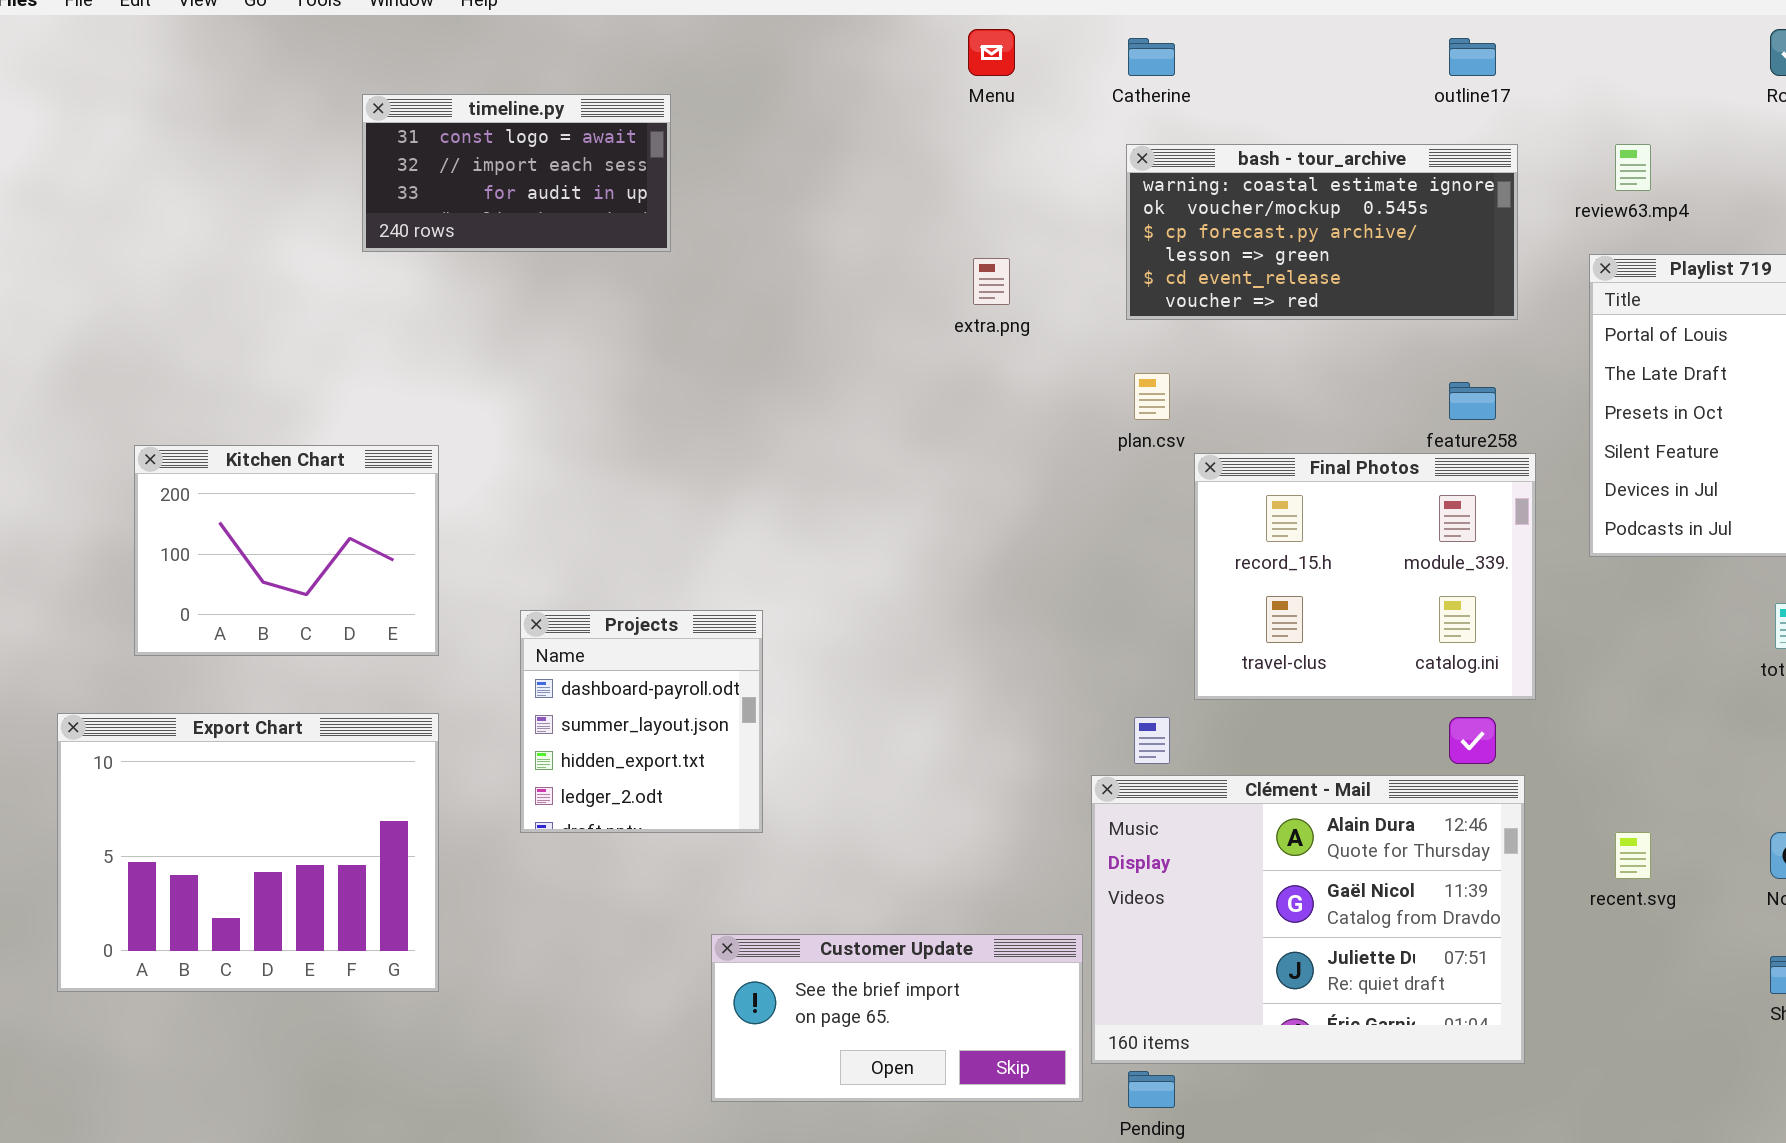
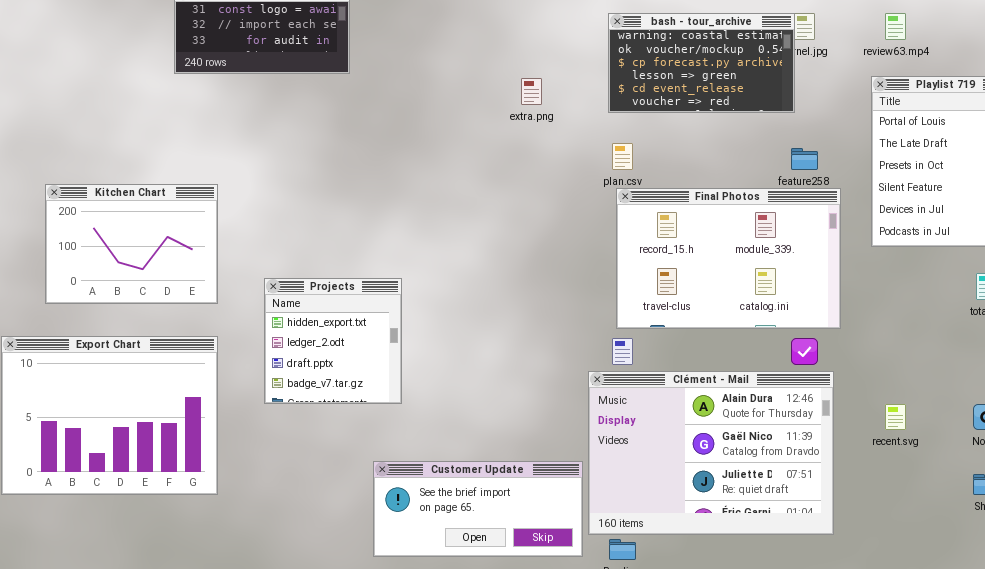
bash - tour_archive: [1126,144,1518,320] -> [608,13,795,113], resized
Final Photos: [1194,453,1536,700] -> [616,188,841,329], resized
Projects: [520,610,763,833] -> [264,278,402,404], scrolled down 2 rows

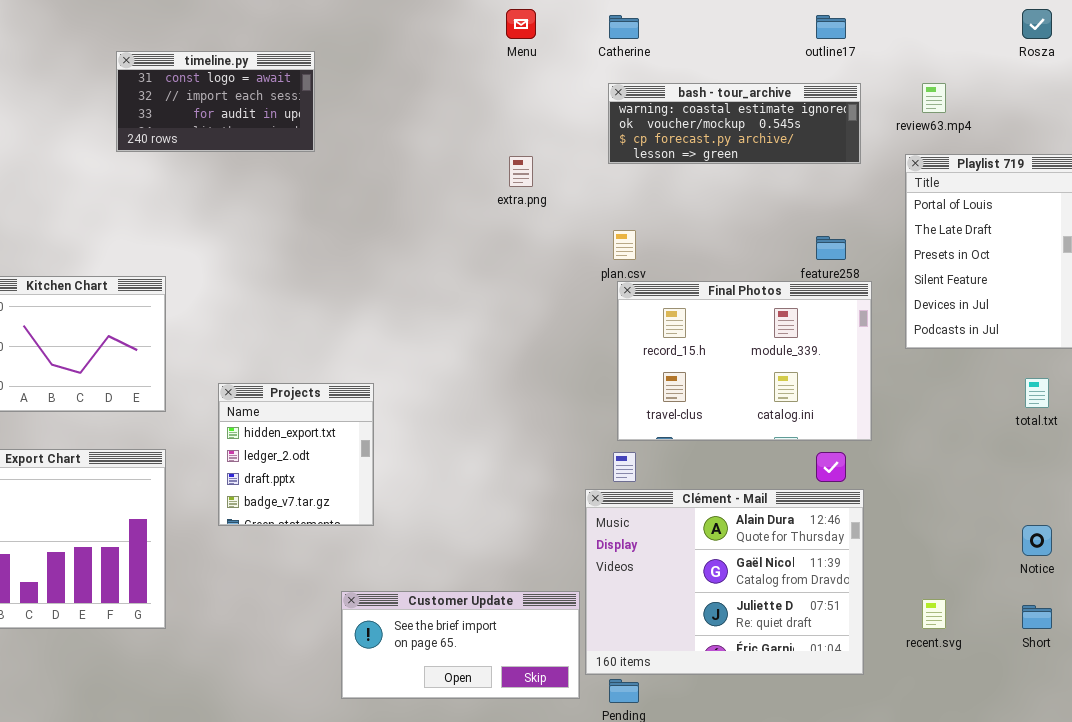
bash - tour_archive: [608,13,795,113] -> [608,83,861,164], resized
recent.svg: [885,404,906,430] -> [922,599,946,629], moved

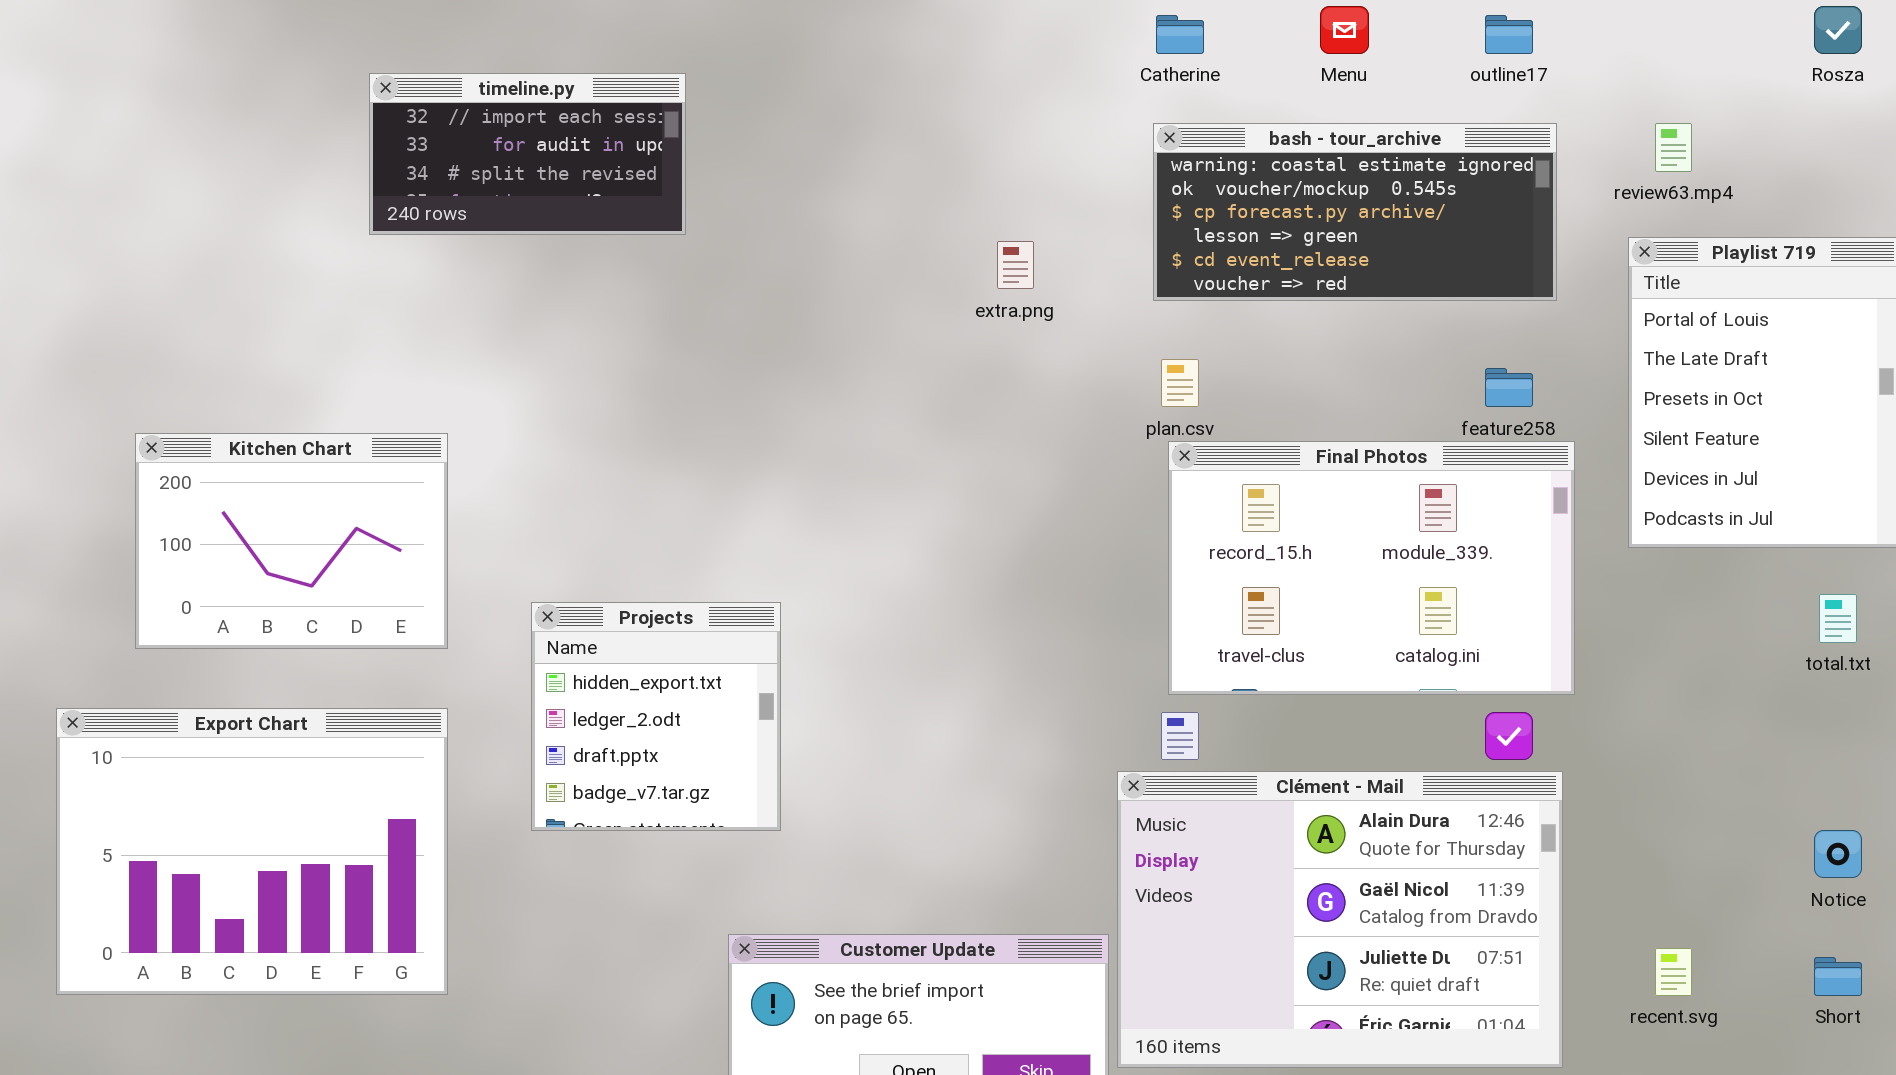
Menu: [506,9,536,39] -> [1320,6,1369,54], moved
timeline.py: [116,51,315,152] -> [369,73,686,235], scrolled down 1 row
bash - tour_archive: [608,83,861,164] -> [1153,123,1557,301], resized

